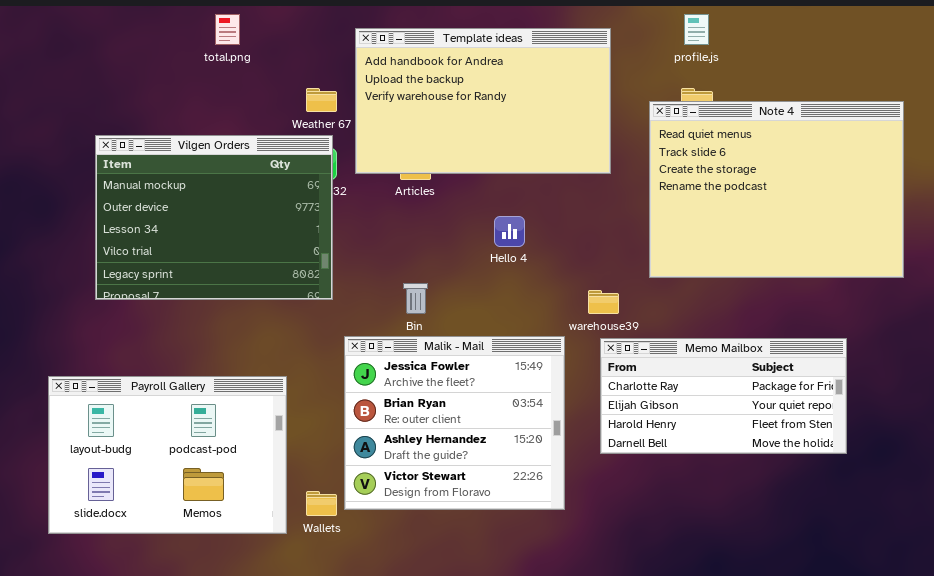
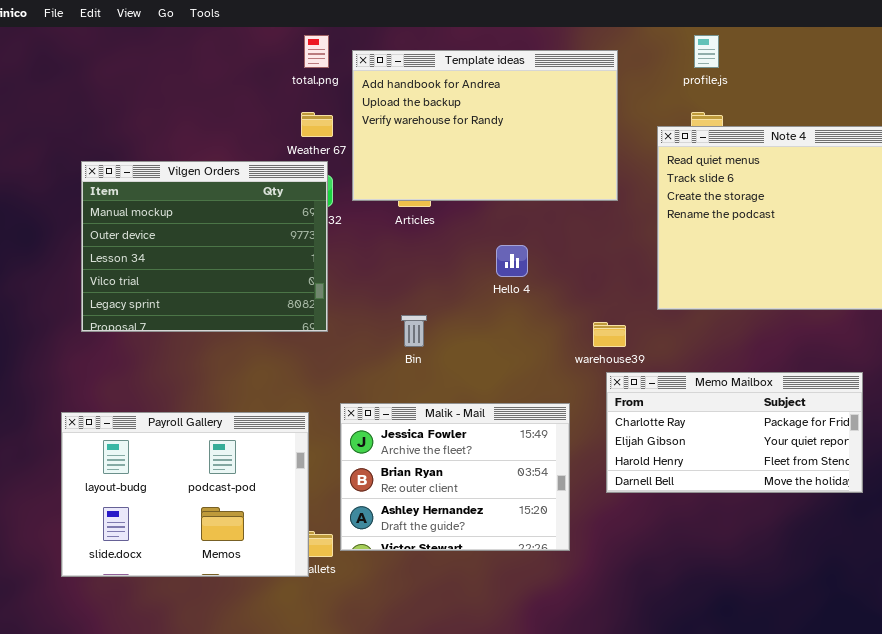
total.png: [215,14,240,45] -> [304,35,329,68], moved
Malik - Mail: [344,336,565,510] -> [340,403,570,551], resized
Payroll Gallery: [48,376,287,534] -> [61,412,309,577], moved

